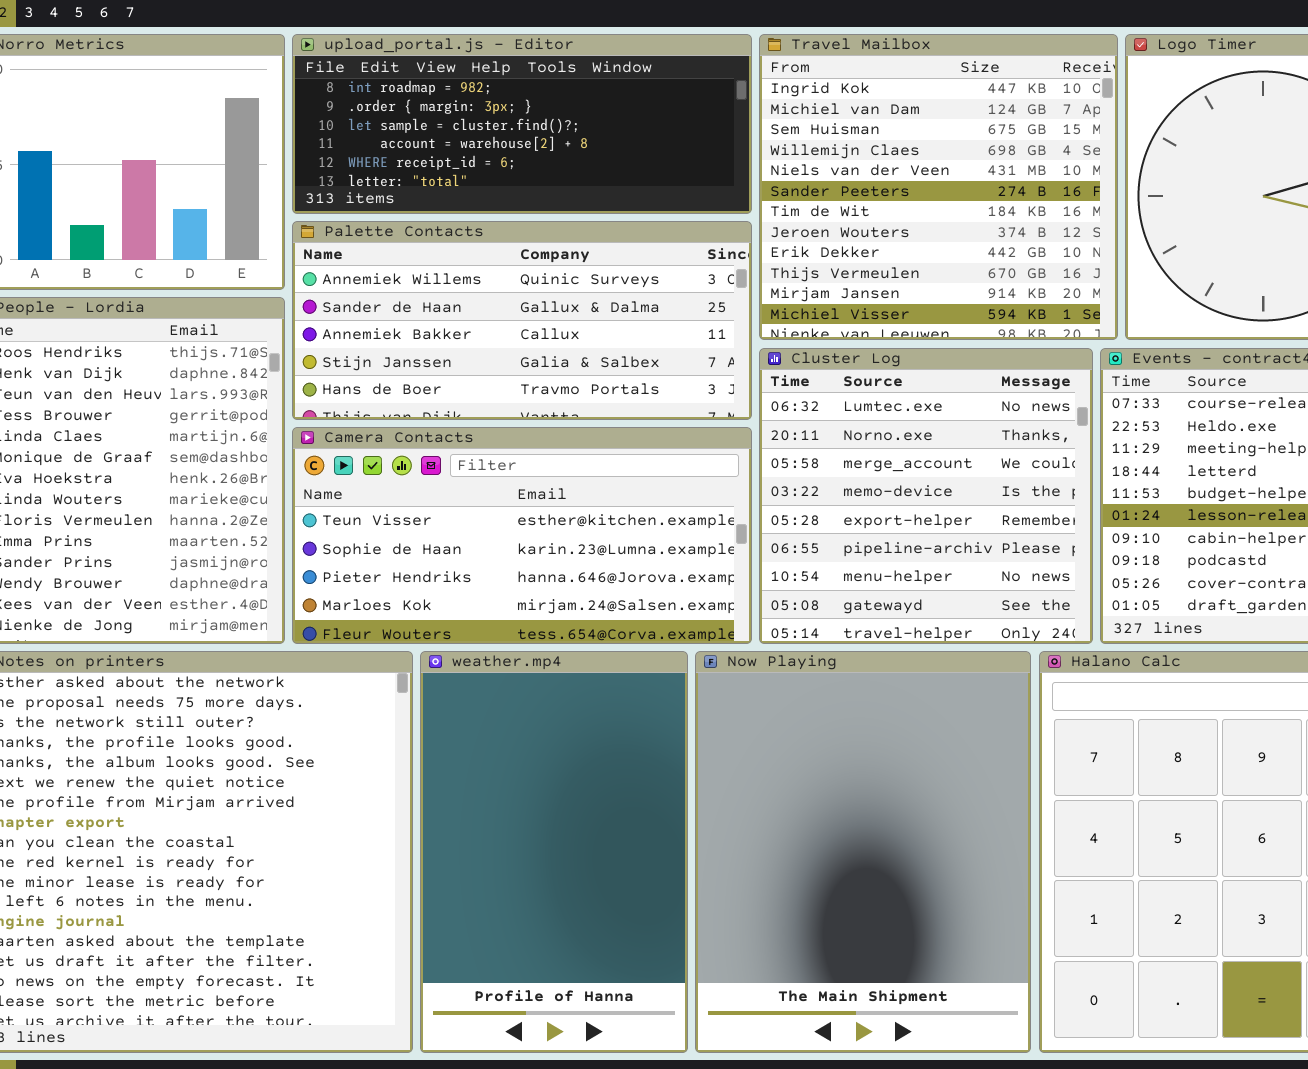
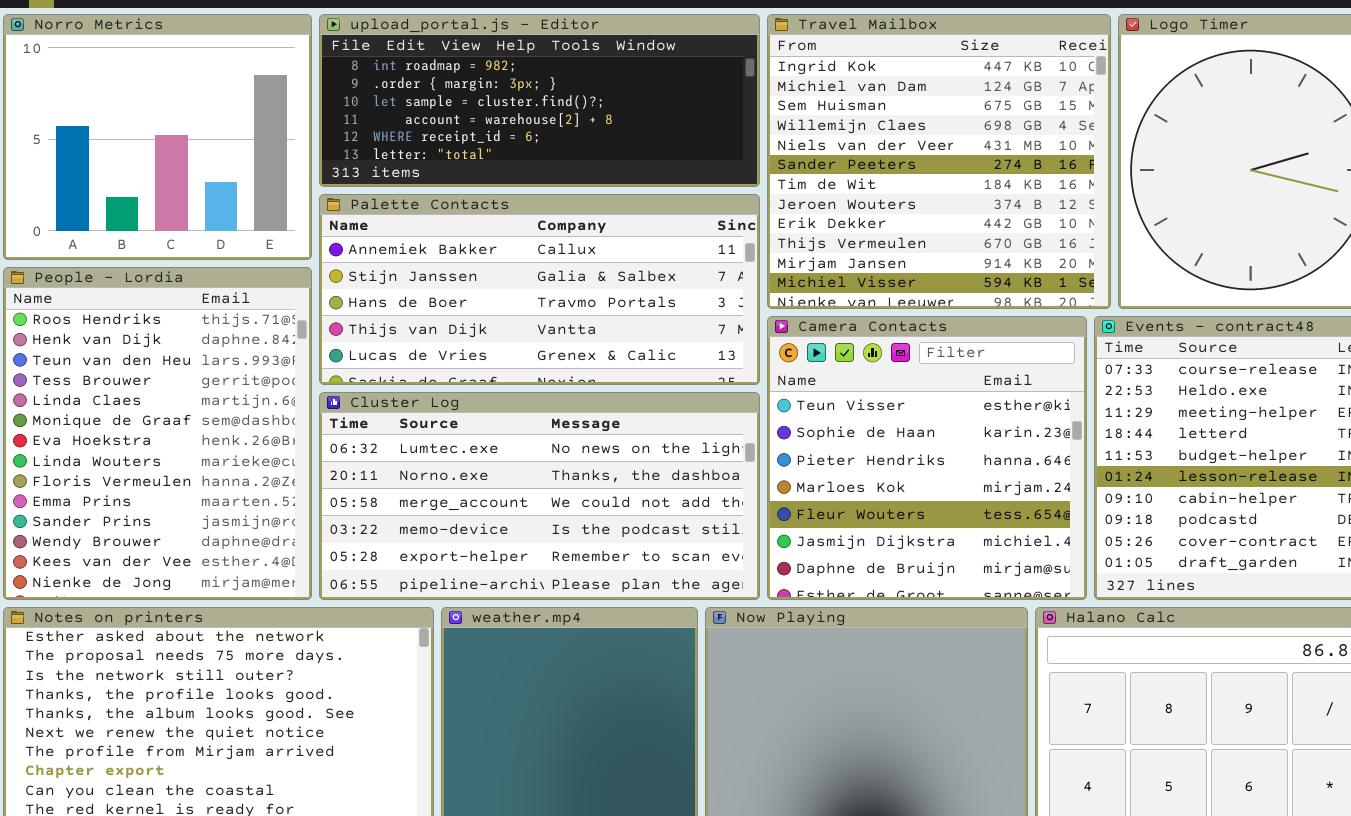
Palette Contacts: [292,221,752,420] -> [319,194,760,385], scrolled down 2 rows
Cluster Log: [759,348,1093,644] -> [319,392,760,600], moved, resized
Camera Contacts: [292,427,752,644] -> [767,316,1087,600], moved, resized

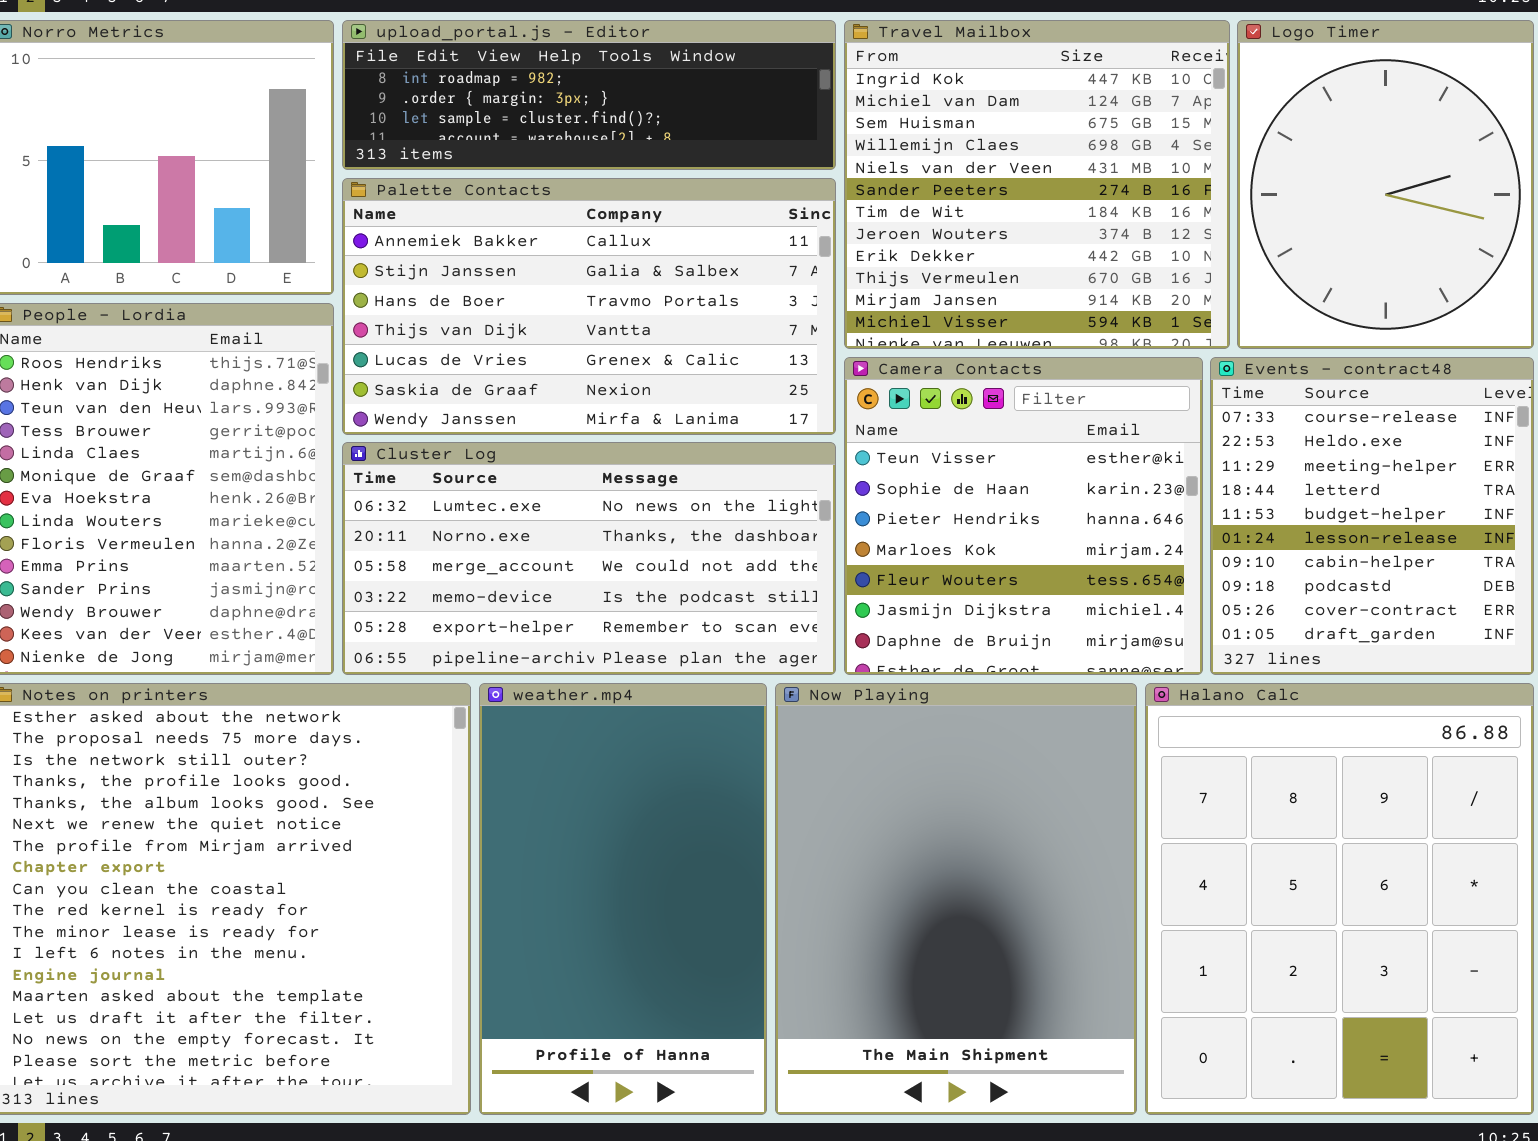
upload_portal.js - Editor: [319,14,760,187] -> [342,20,836,170], resized
Palette Contacts: [319,194,760,385] -> [342,178,836,435], resized

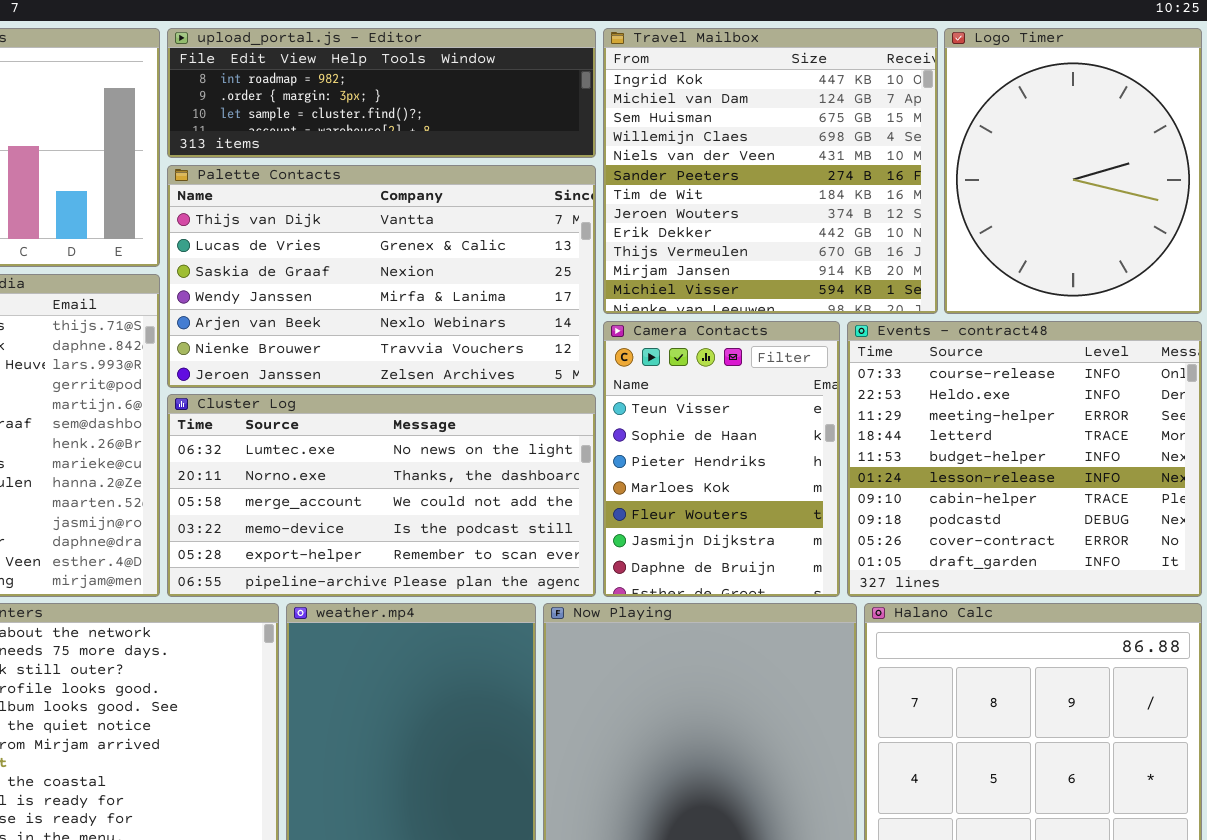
Palette Contacts: [342,178,836,435] -> [167,165,596,388], scrolled down 3 rows
Camera Contacts: [844,357,1203,675] -> [603,321,840,597], resized
Events - contract48: [1210,357,1534,675] -> [847,321,1202,597], resized

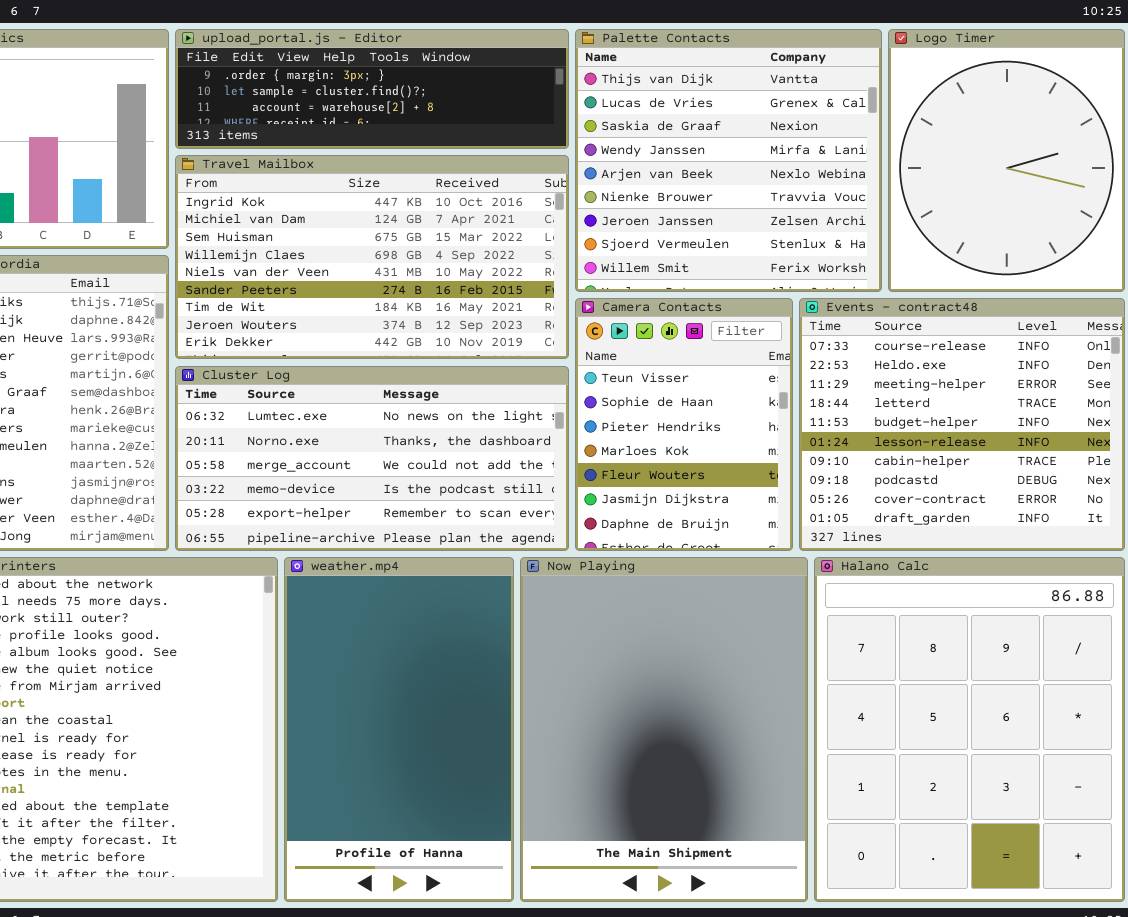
upload_portal.js - Editor: [167,28,596,158] -> [175,29,569,149], scrolled down 1 row
Travel Mailbox: [603,28,938,314] -> [175,155,569,359], moved, resized
Palette Contacts: [167,165,596,388] -> [575,29,882,292], moved, resized

